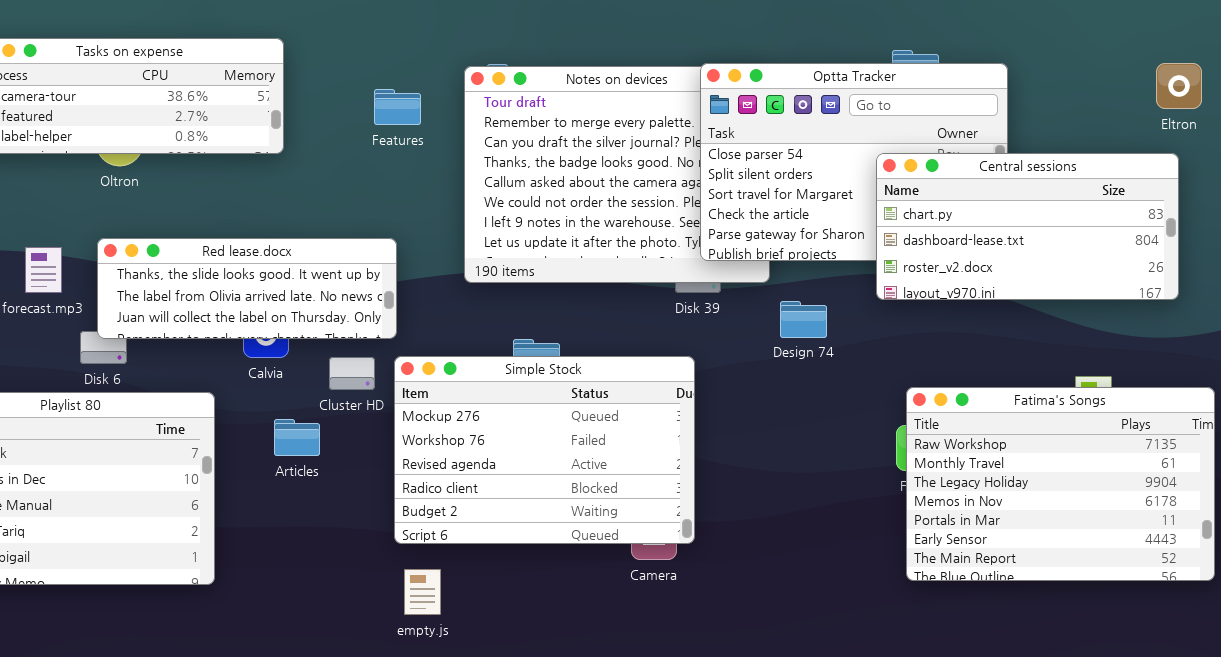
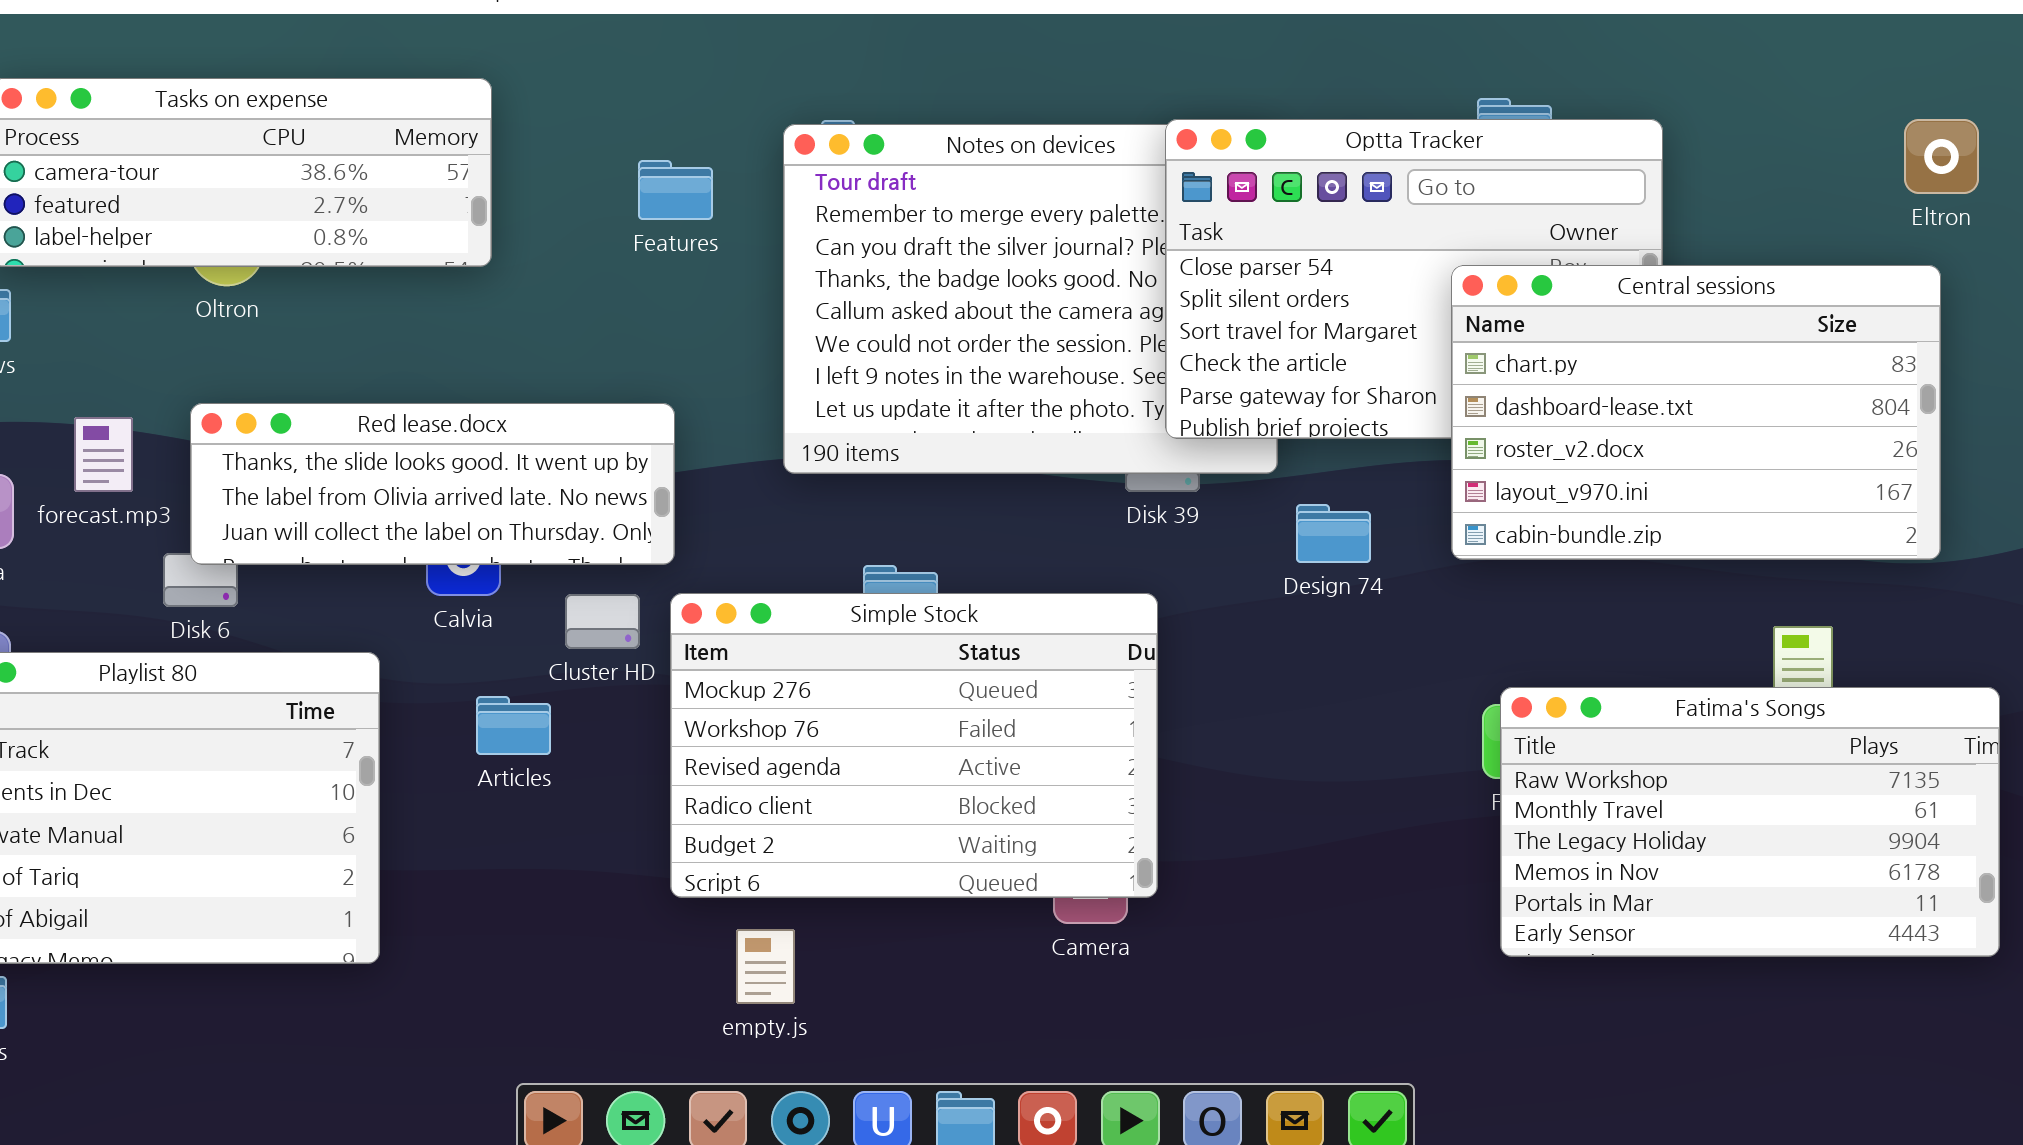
Central sessions: [876,153,1179,300] -> [1451,265,1941,560], resized
Fatima's Songs: [906,387,1215,581] -> [1500,687,2000,957], resized
empty.js: [404,569,441,615] -> [736,929,795,1004], moved

